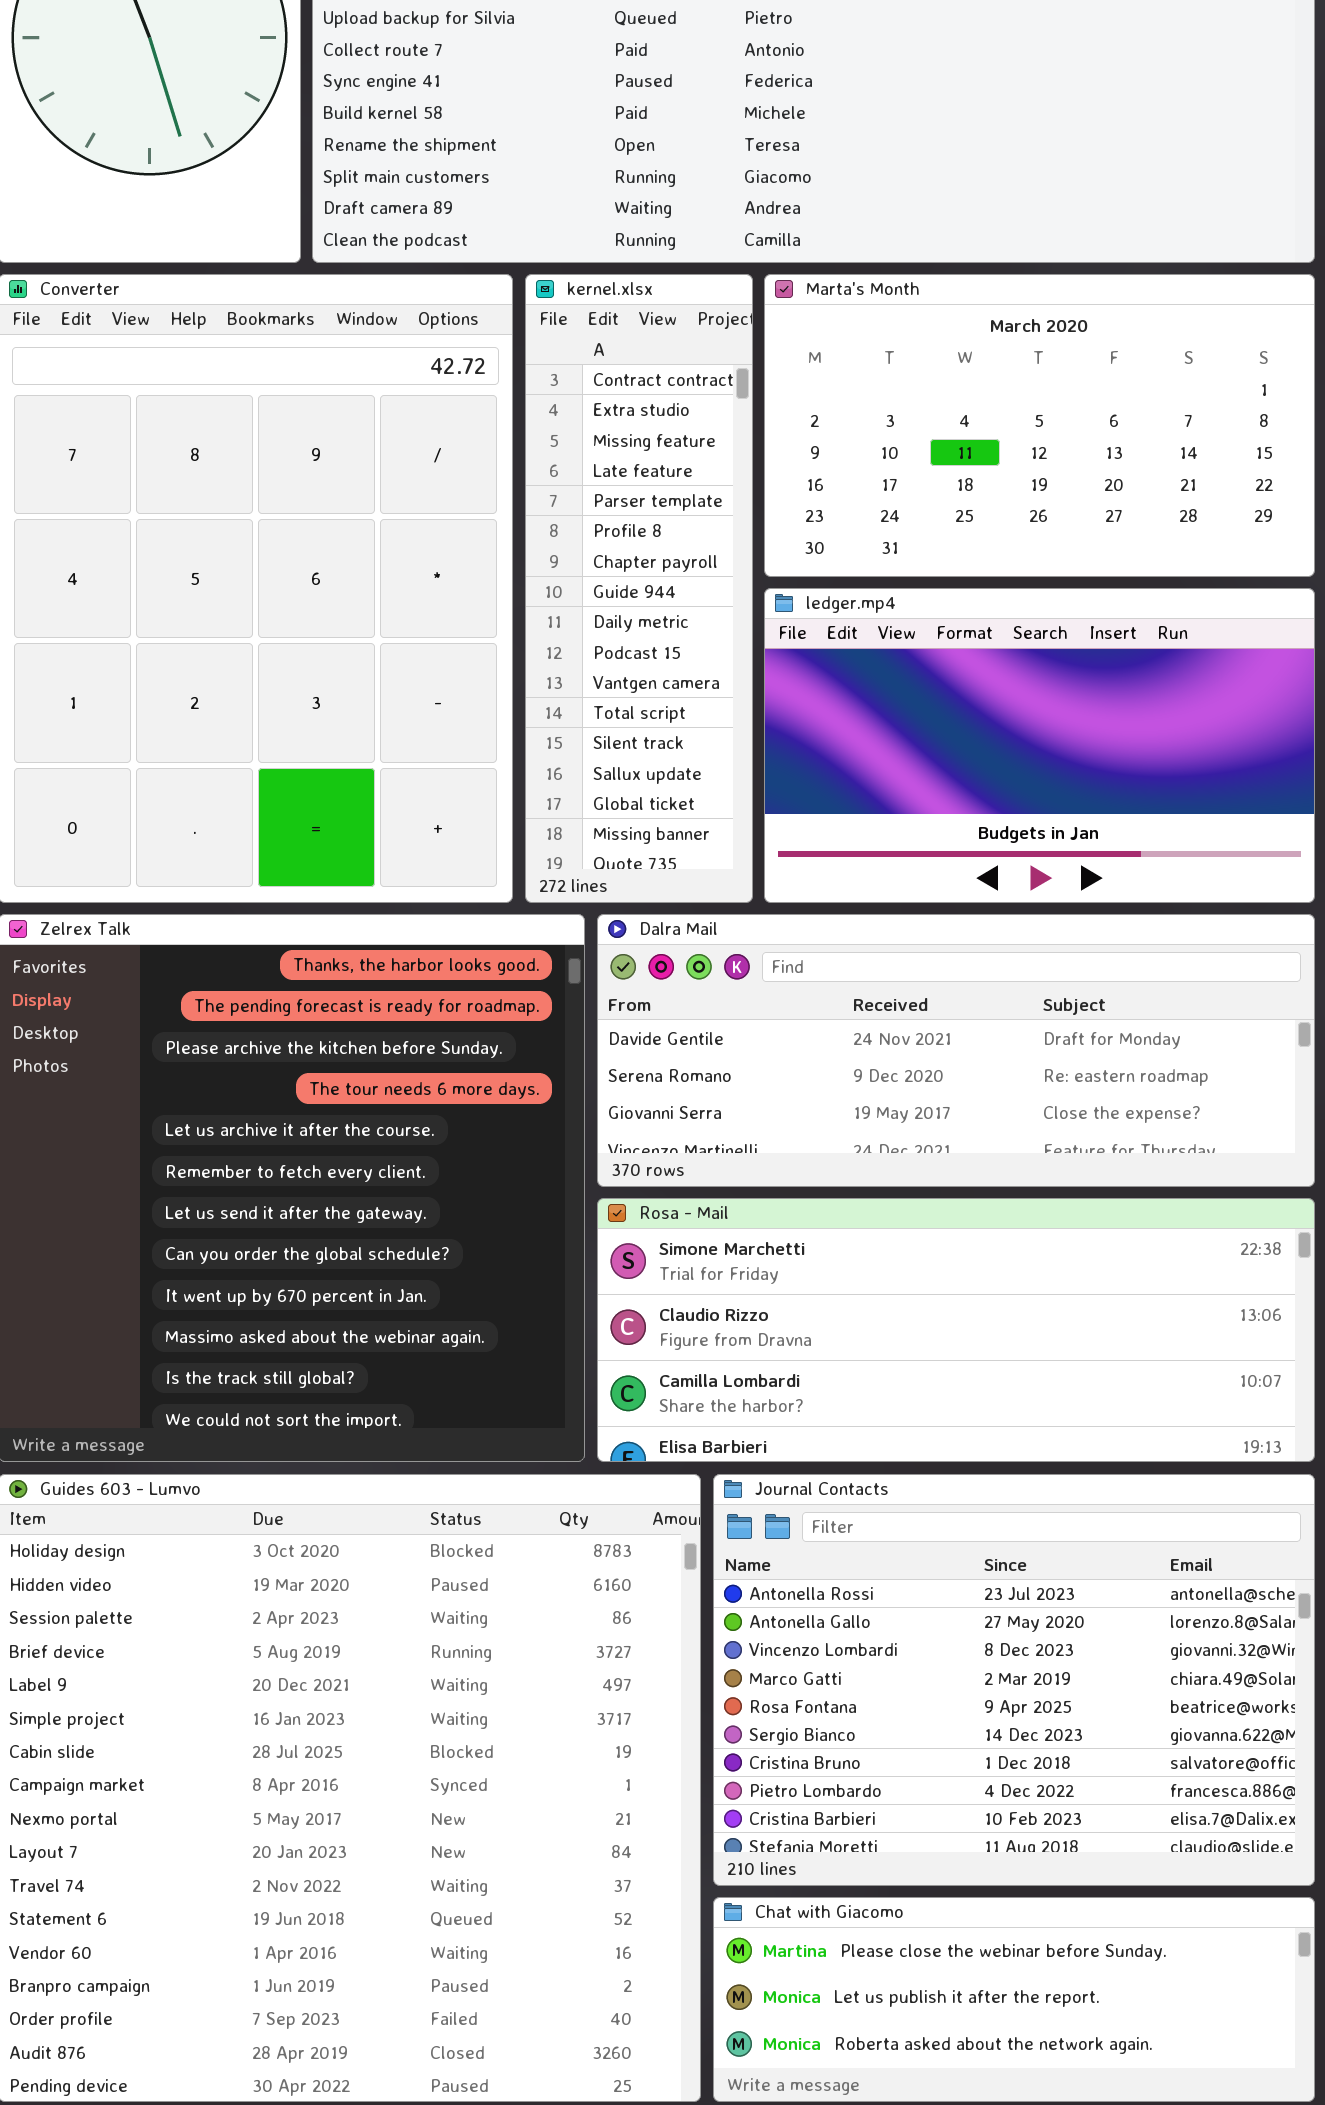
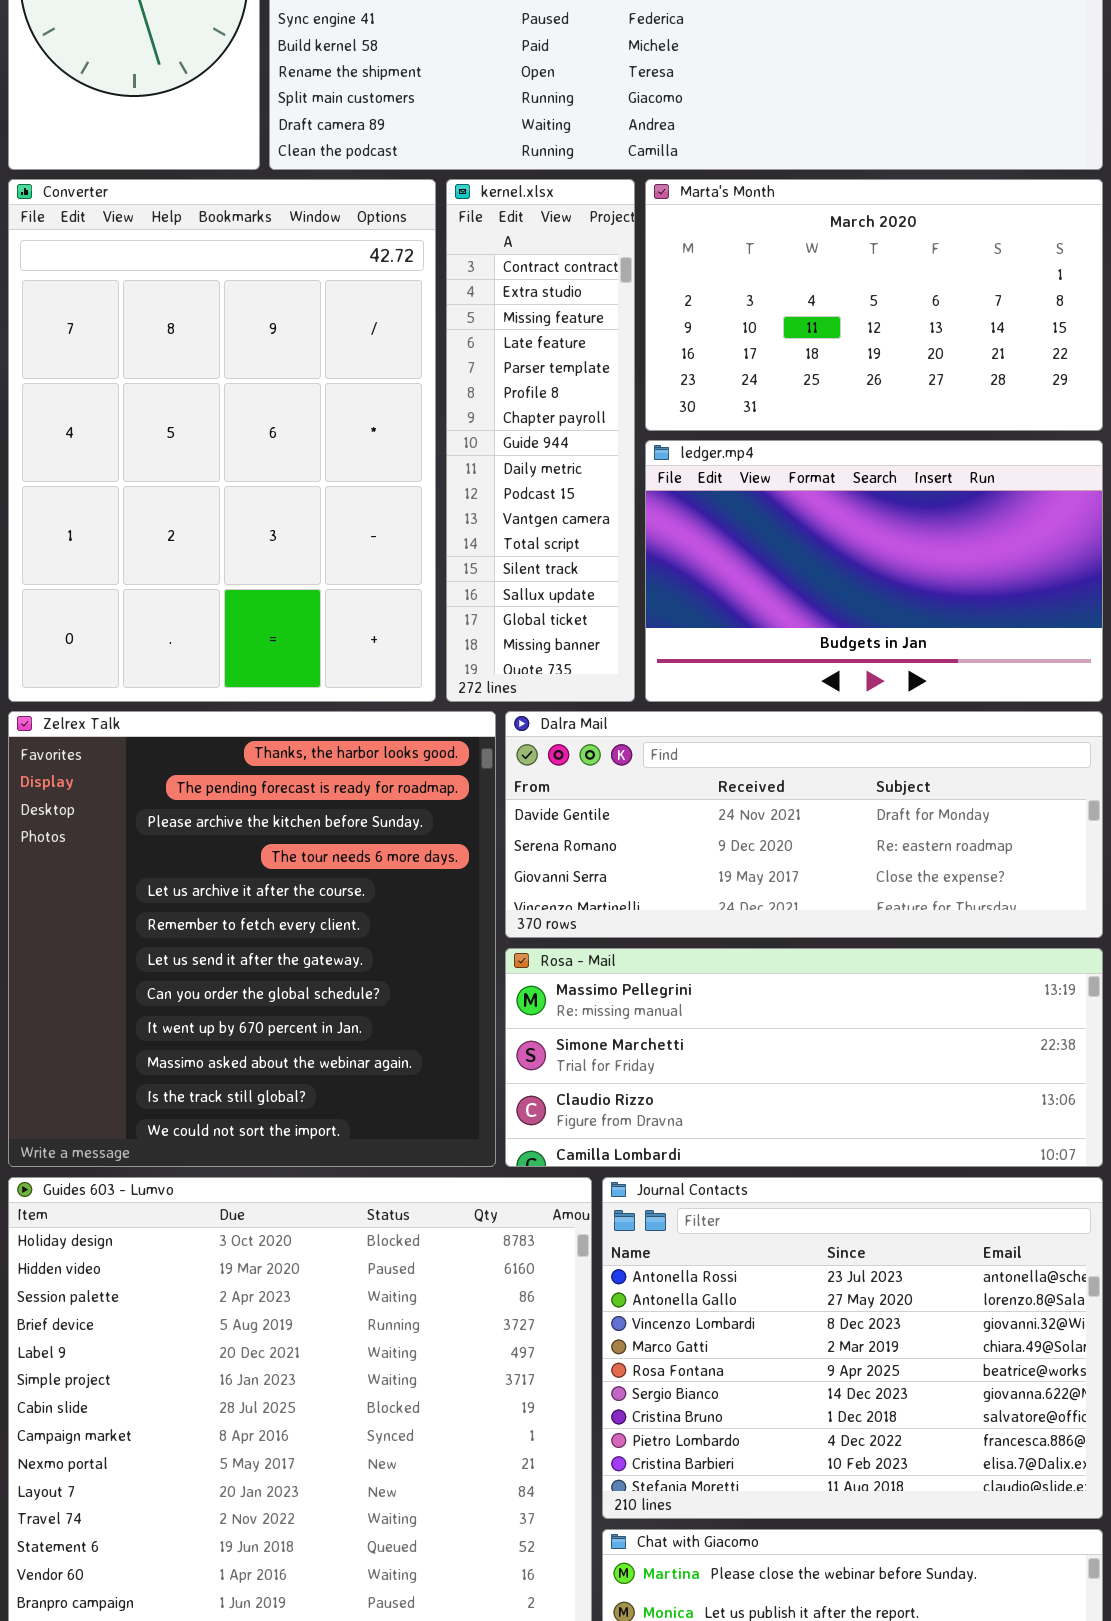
Rosa - Mail: [597,1198,1315,1462] -> [505,948,1103,1167], scrolled up 1 row

